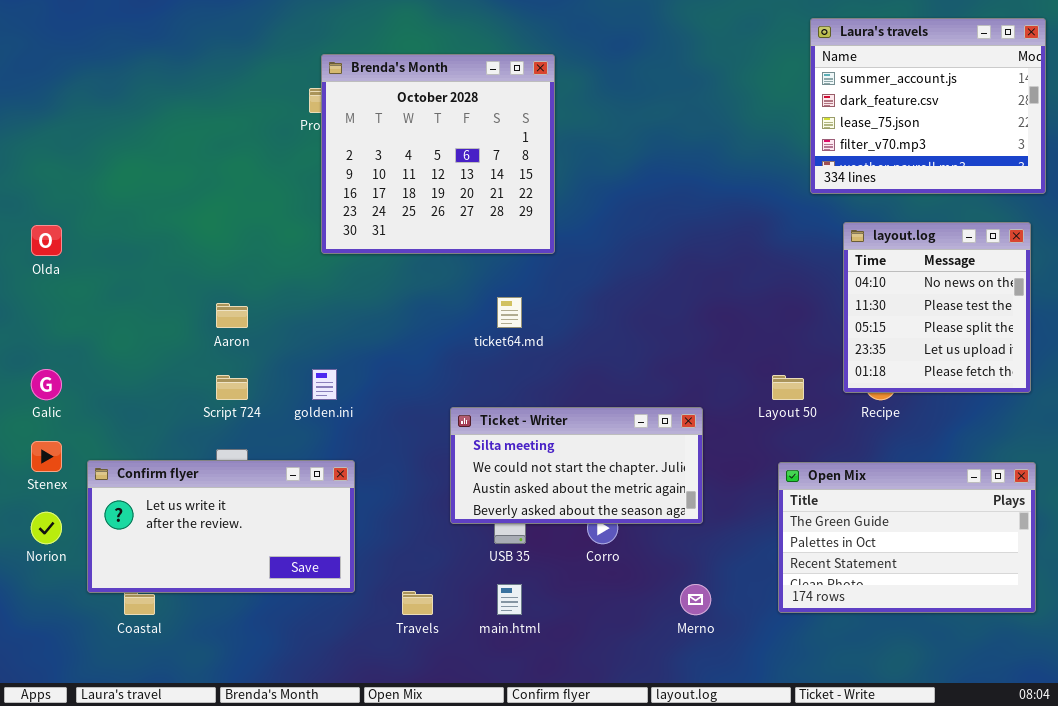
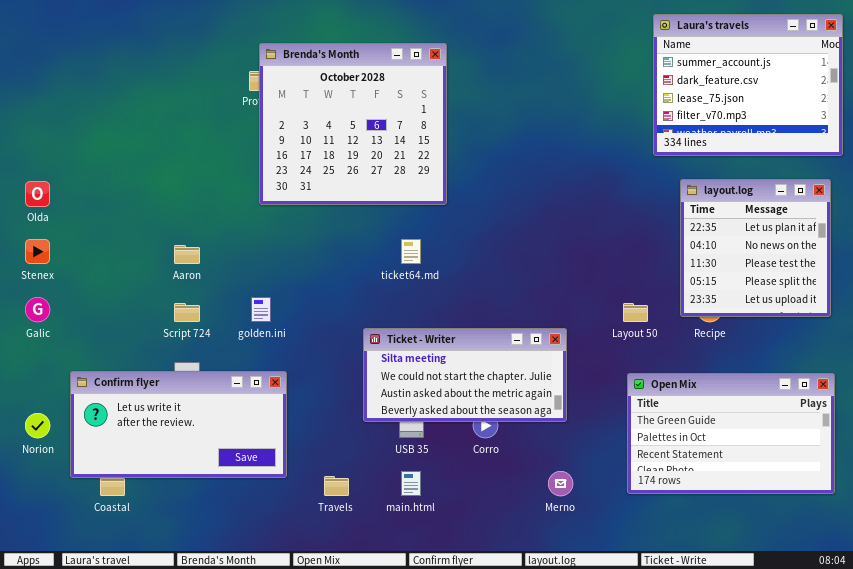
layout.log: [843,222,1031,393] -> [680,179,831,317], scrolled up 1 row
Stenex: [31,441,62,472] -> [25,239,50,264], moved

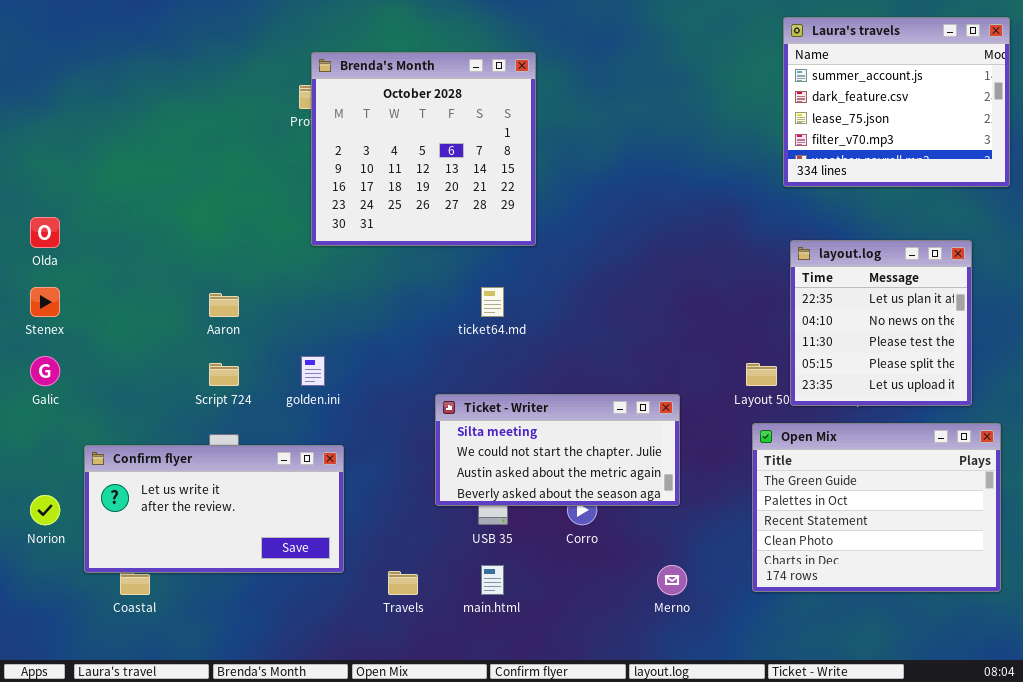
layout.log: [680,179,831,317] -> [790,240,972,406], moved
Open Mix: [627,373,835,494] -> [752,423,1001,592], resized

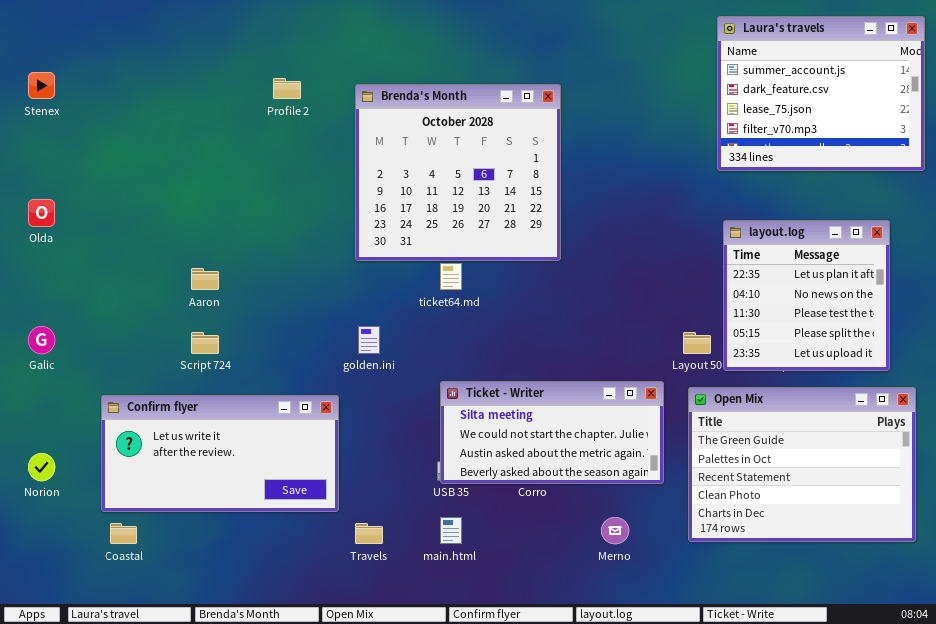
Brenda's Month: [311,52,536,246] -> [355,84,561,261], moved
Stenex: [30,287,60,317] -> [28,72,55,99], moved
golden.ini: [301,356,325,386] -> [358,326,380,354], moved
Ticket - Writer: [435,394,680,506] -> [440,381,664,484], moved
Confirm flyer: [84,445,344,573] -> [101,395,339,512], moved

